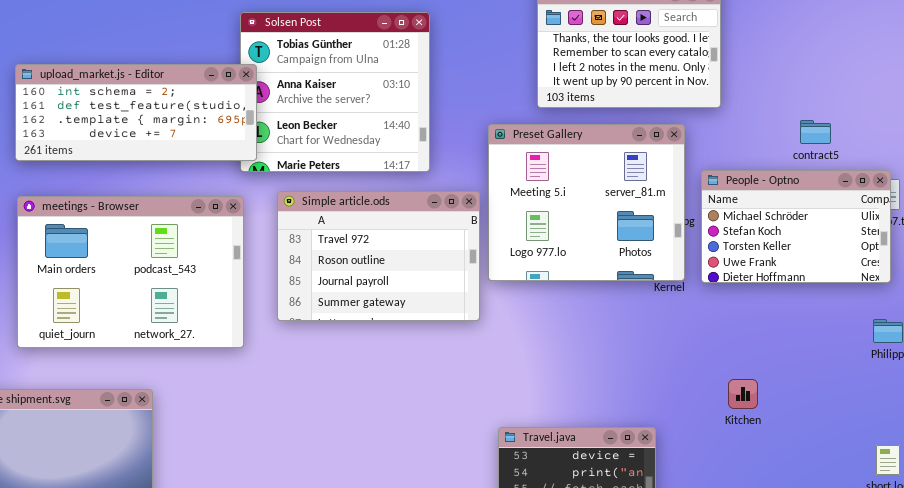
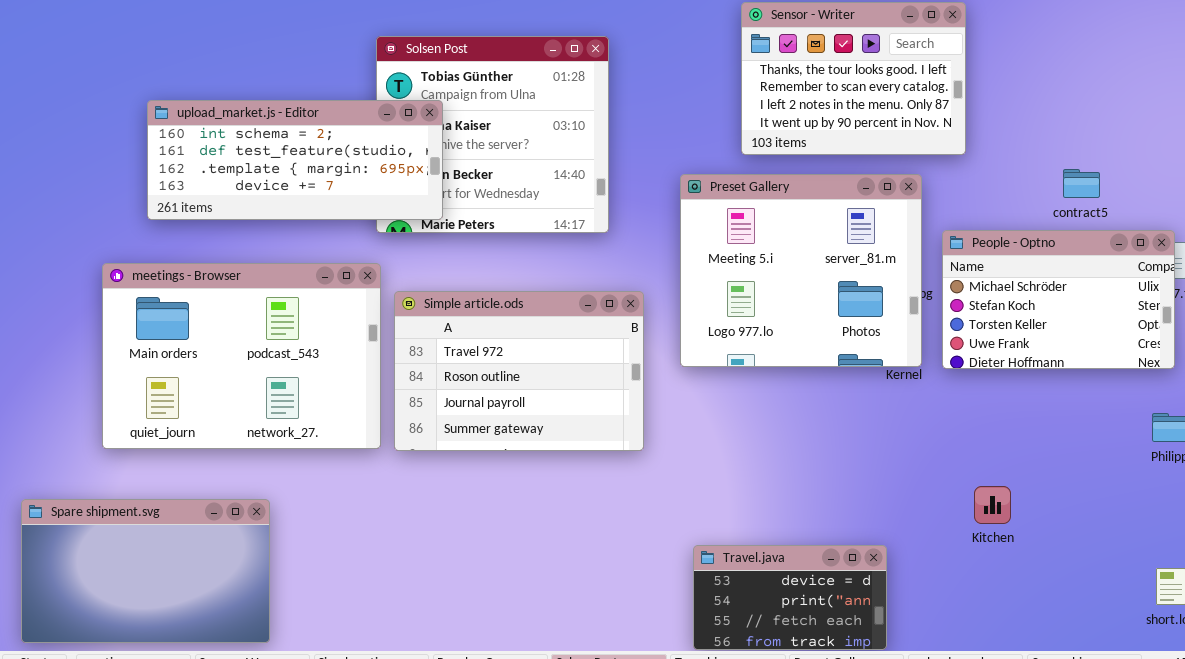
upload_market.js - Editor: [15,64,257,161] -> [147,100,443,220], moved
Simple article.ods: [277,191,480,321] -> [394,291,644,451], moved

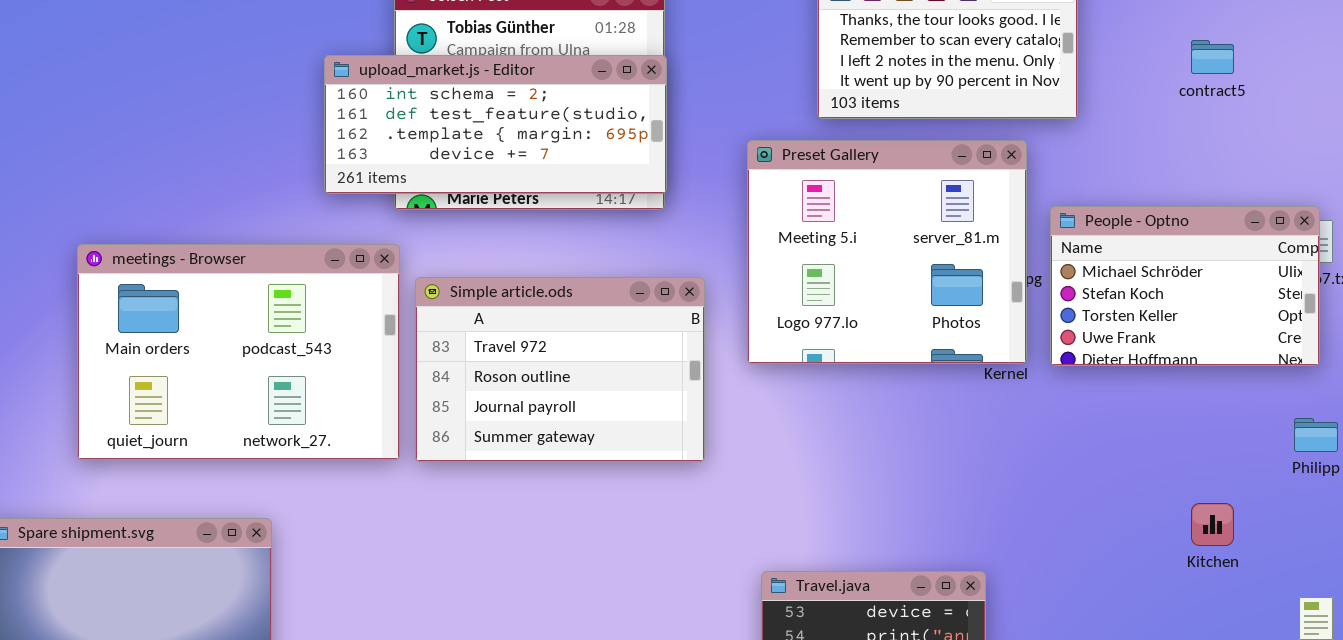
upload_market.js - Editor: [147,100,443,220] -> [324,55,667,194], moved
contract5: [1063,169,1100,198] -> [1191,40,1234,74], moved
Kitchen: [974,486,1011,524] -> [1191,503,1234,546], moved

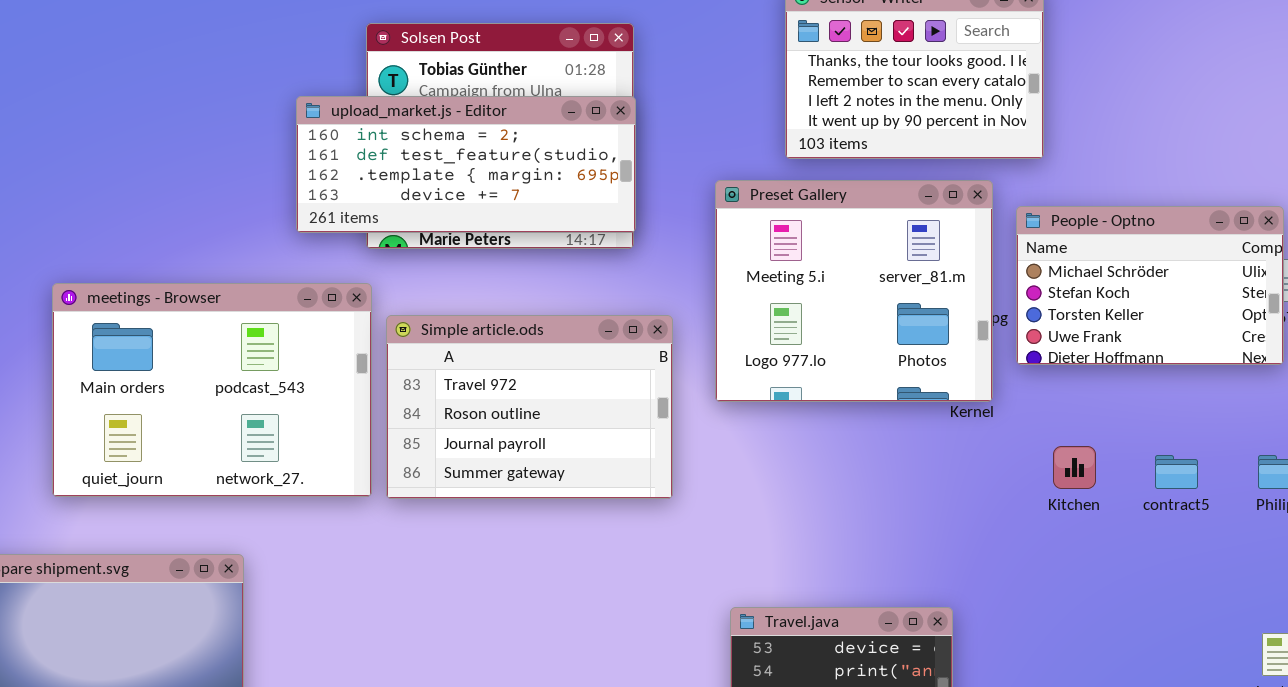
contract5: [1191,40,1234,74] -> [1155,455,1198,489], moved
People - Optno: [1050,206,1320,366] -> [1016,206,1284,365], moved
Kitchen: [1191,503,1234,546] -> [1053,446,1096,489], moved

